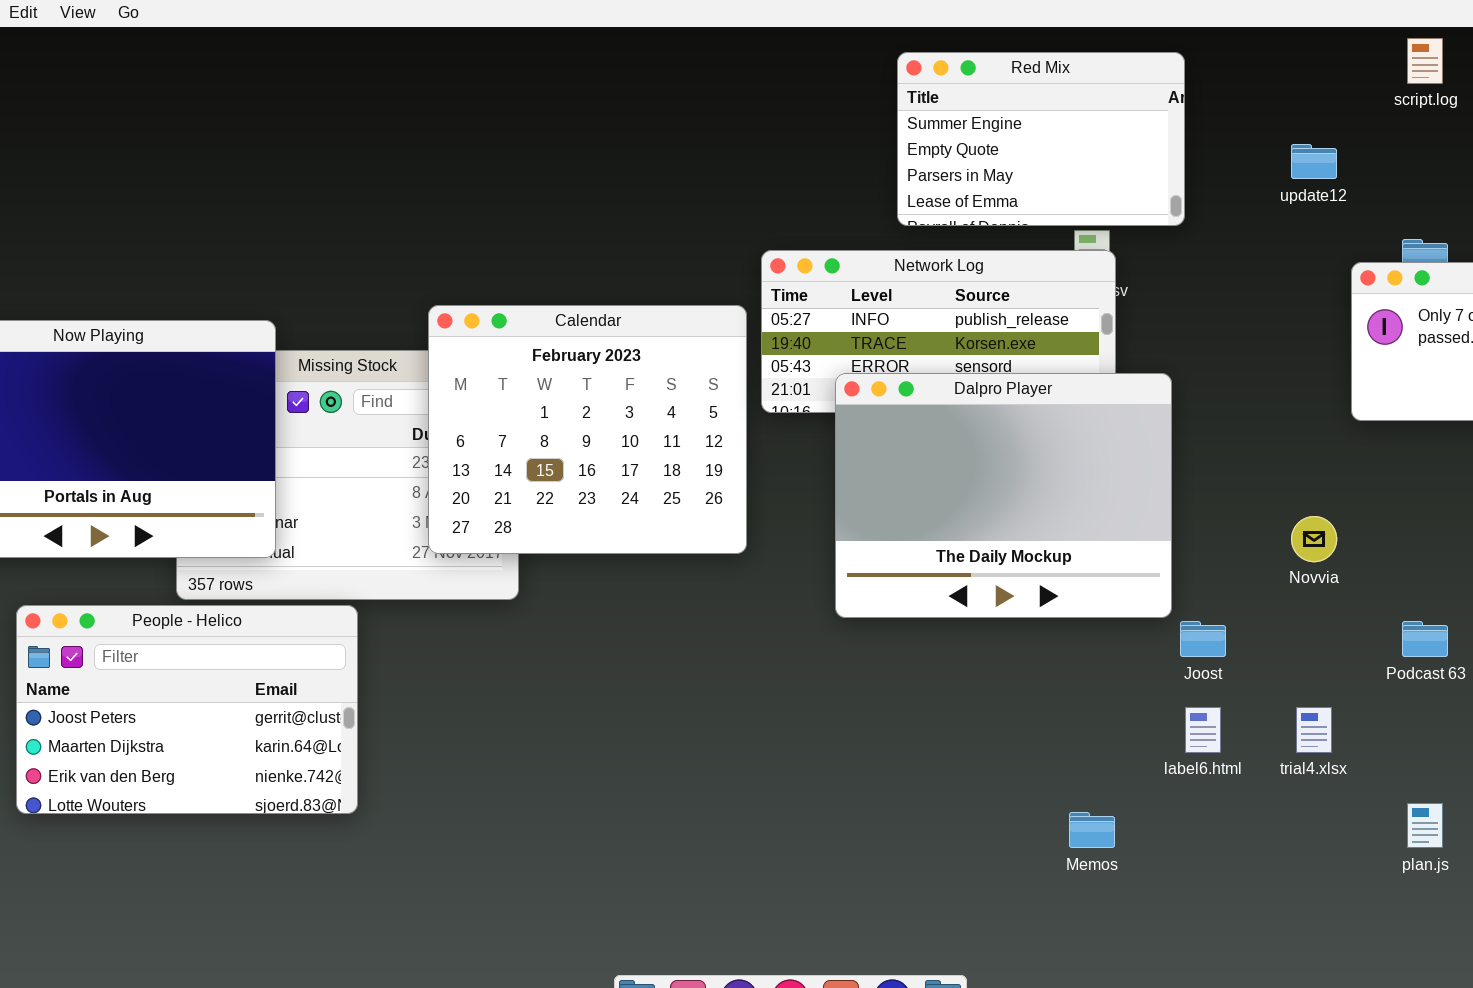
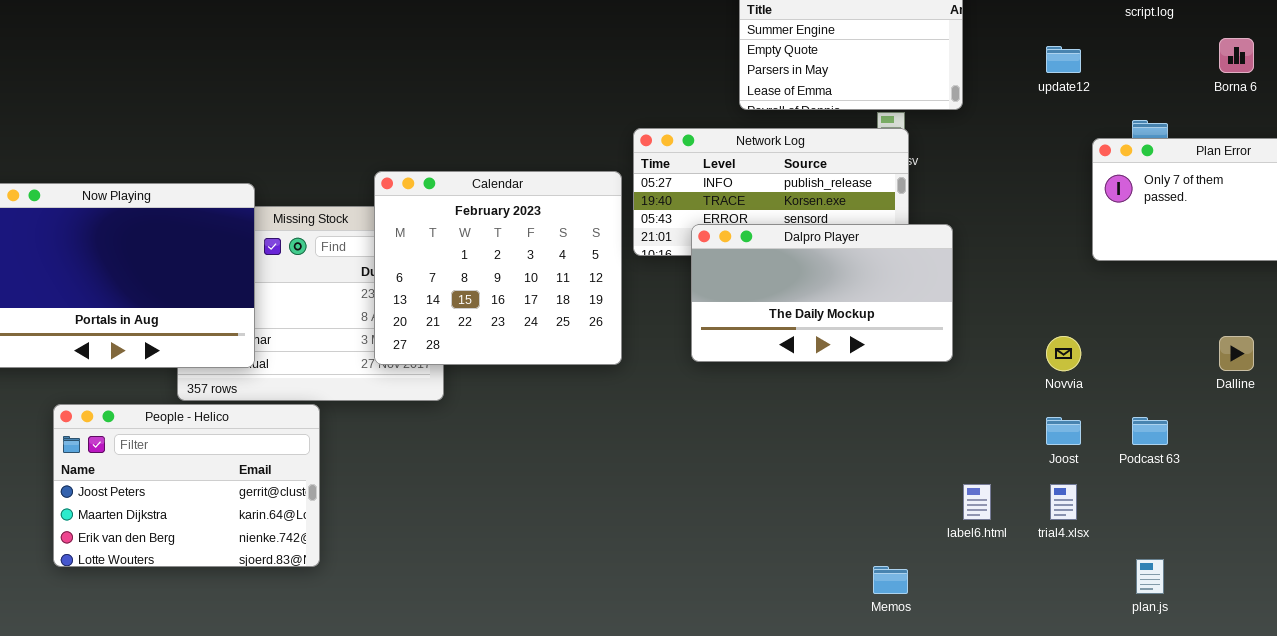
Dalpro Player: [835,373,1172,618] -> [691,224,953,362], resized
Joost: [1180,621,1226,657] -> [1046,417,1081,445], moved

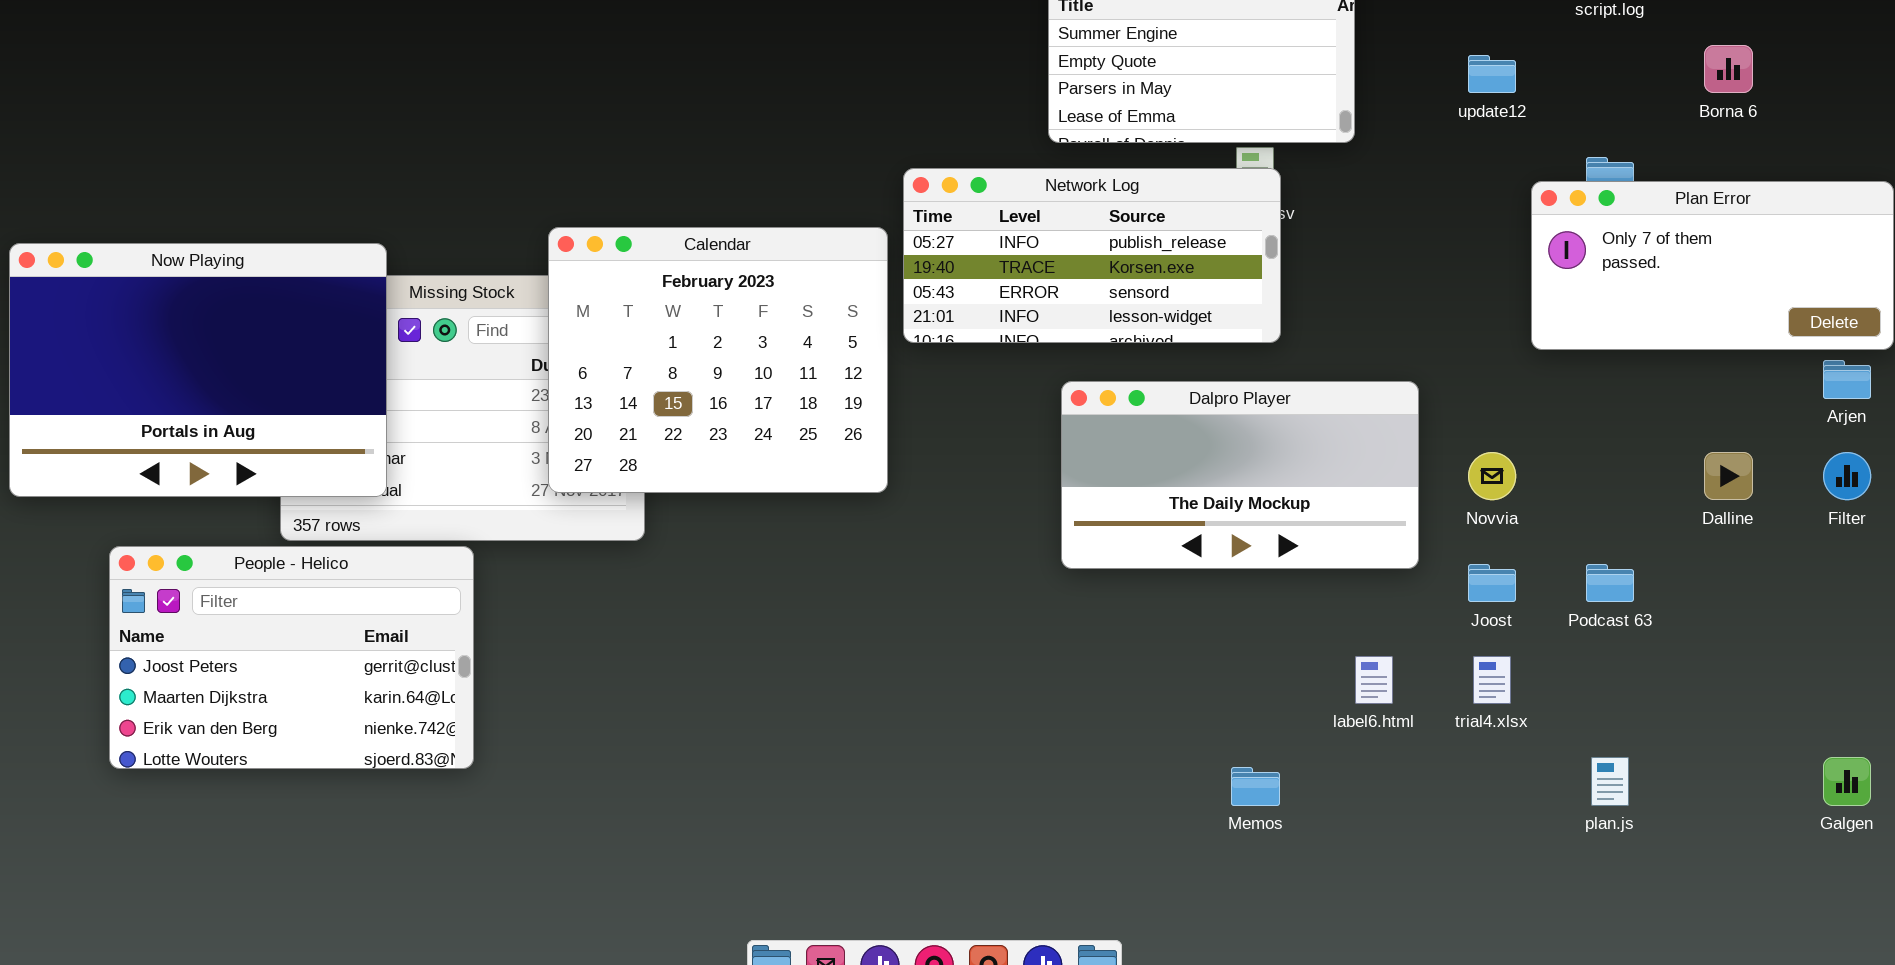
Dalpro Player: [691,224,953,362] -> [1061,381,1419,569], moved

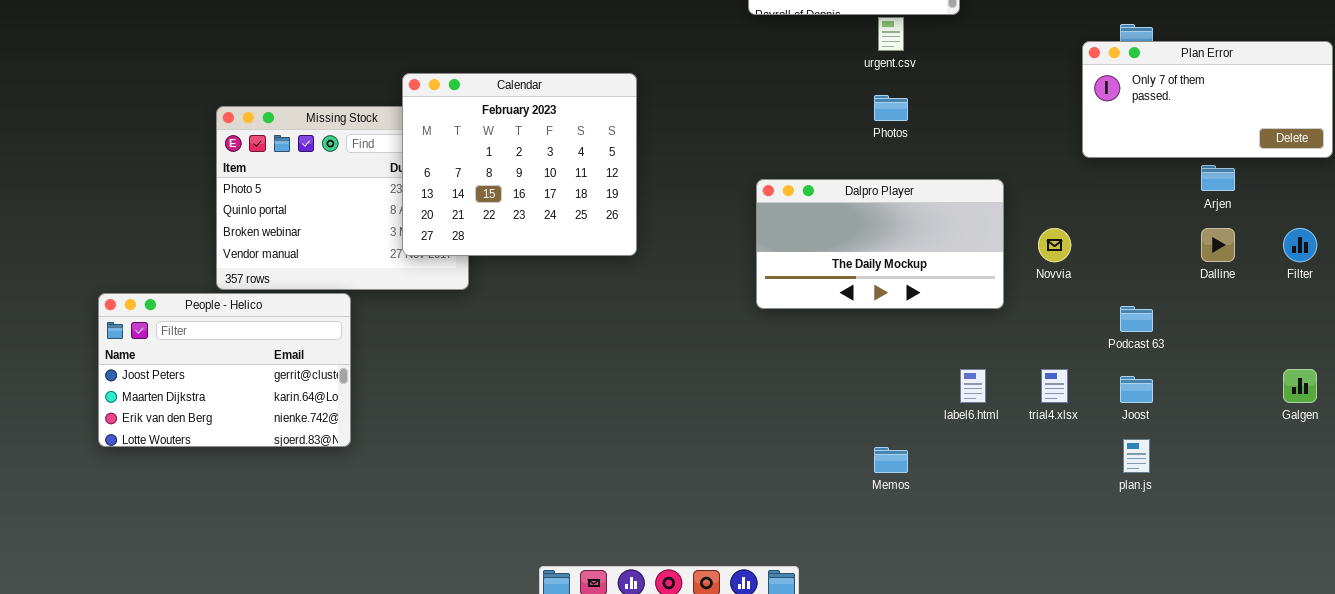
Network Log: [903,168,1281,343] -> none, closed
Now Playing: [9,243,387,497] -> none, closed
Arjen: [1823,360,1871,399] -> [1201,165,1235,191], moved
Joost: [1468,564,1516,602] -> [1120,376,1153,403], moved
Galgen: [1823,757,1871,806] -> [1283,369,1317,403], moved

